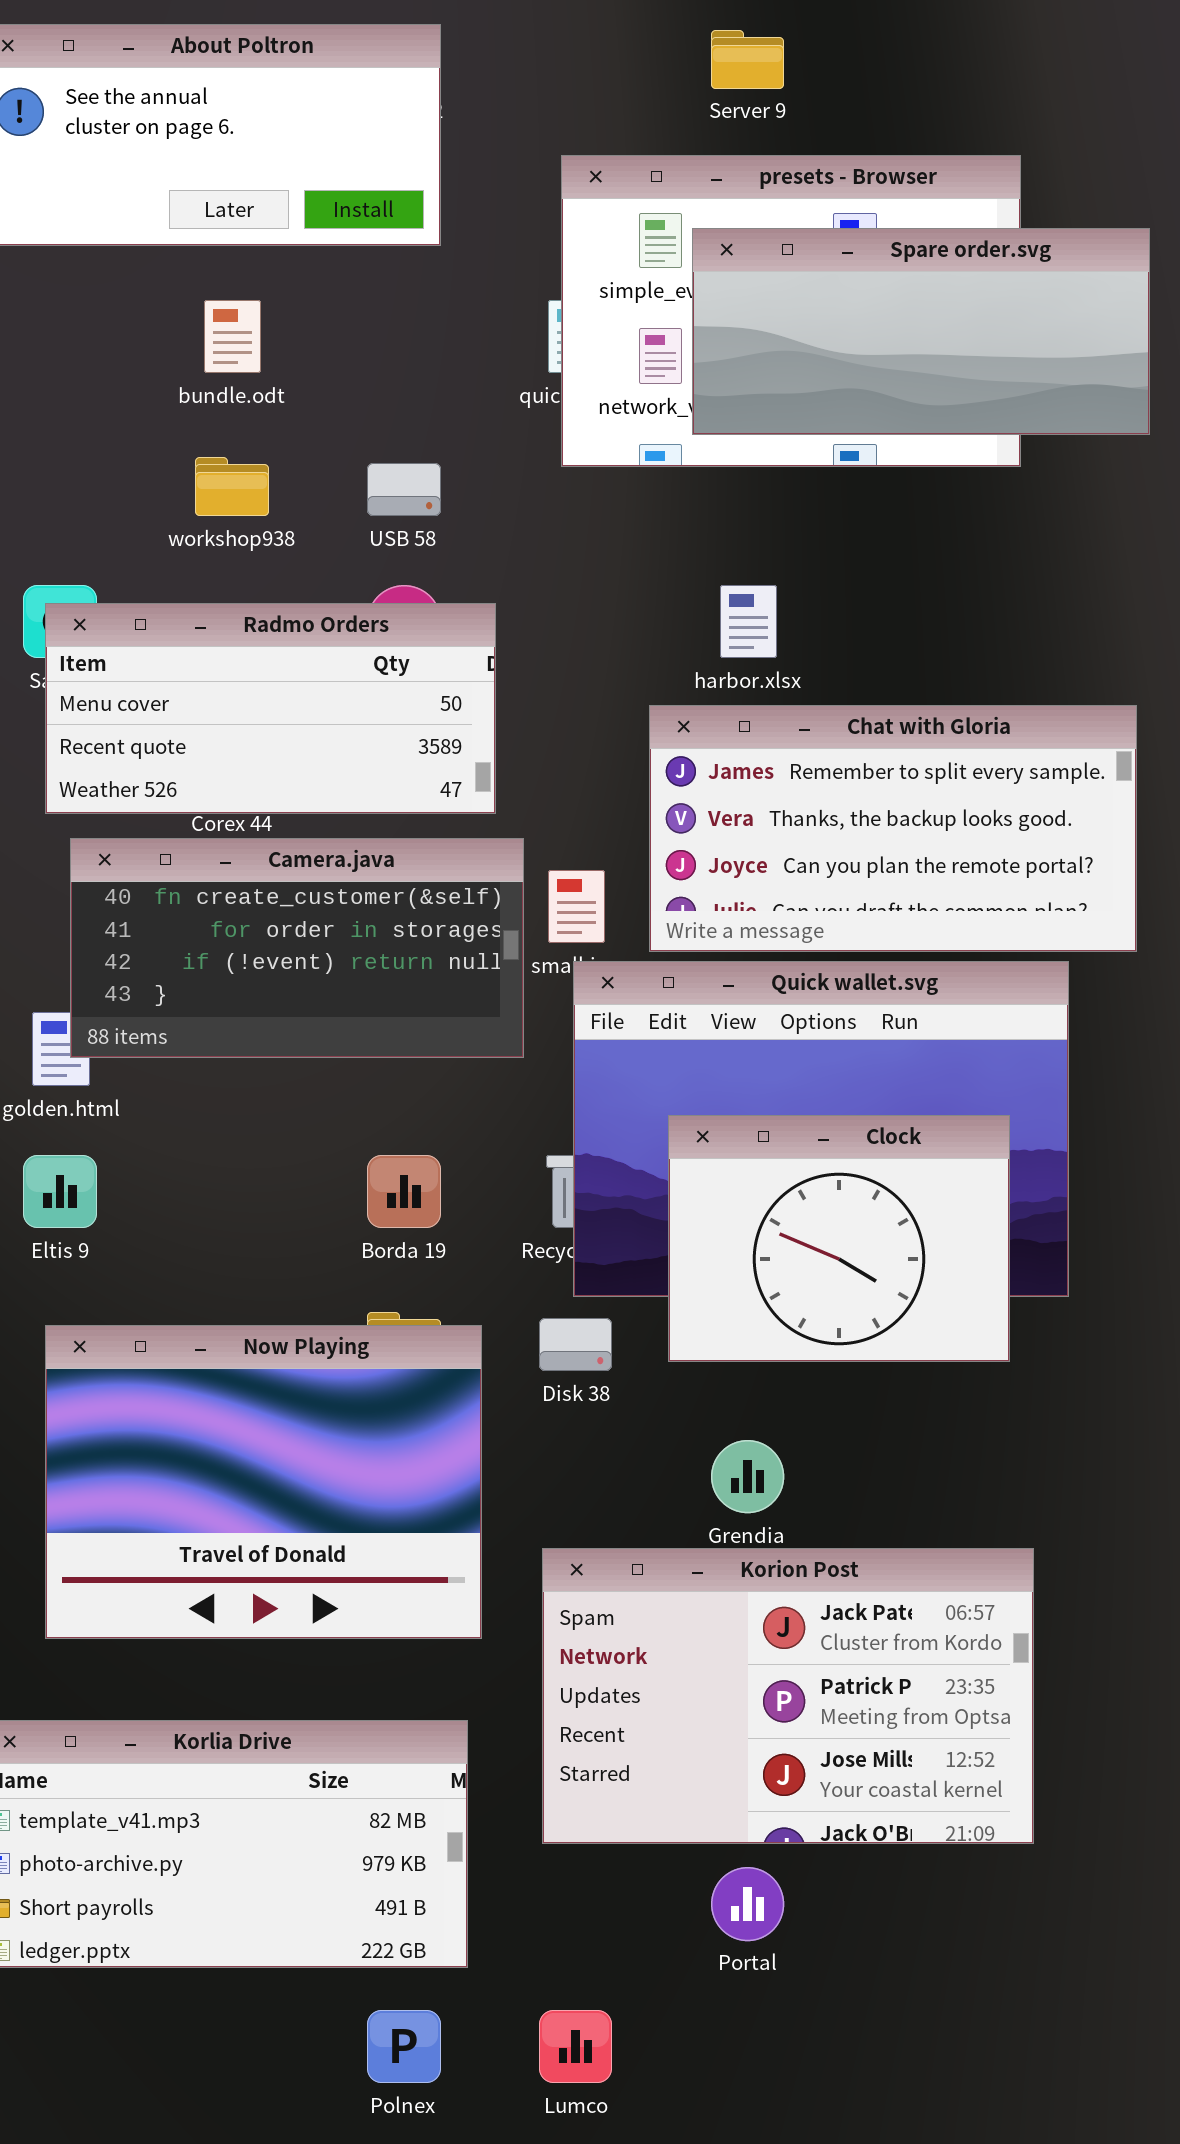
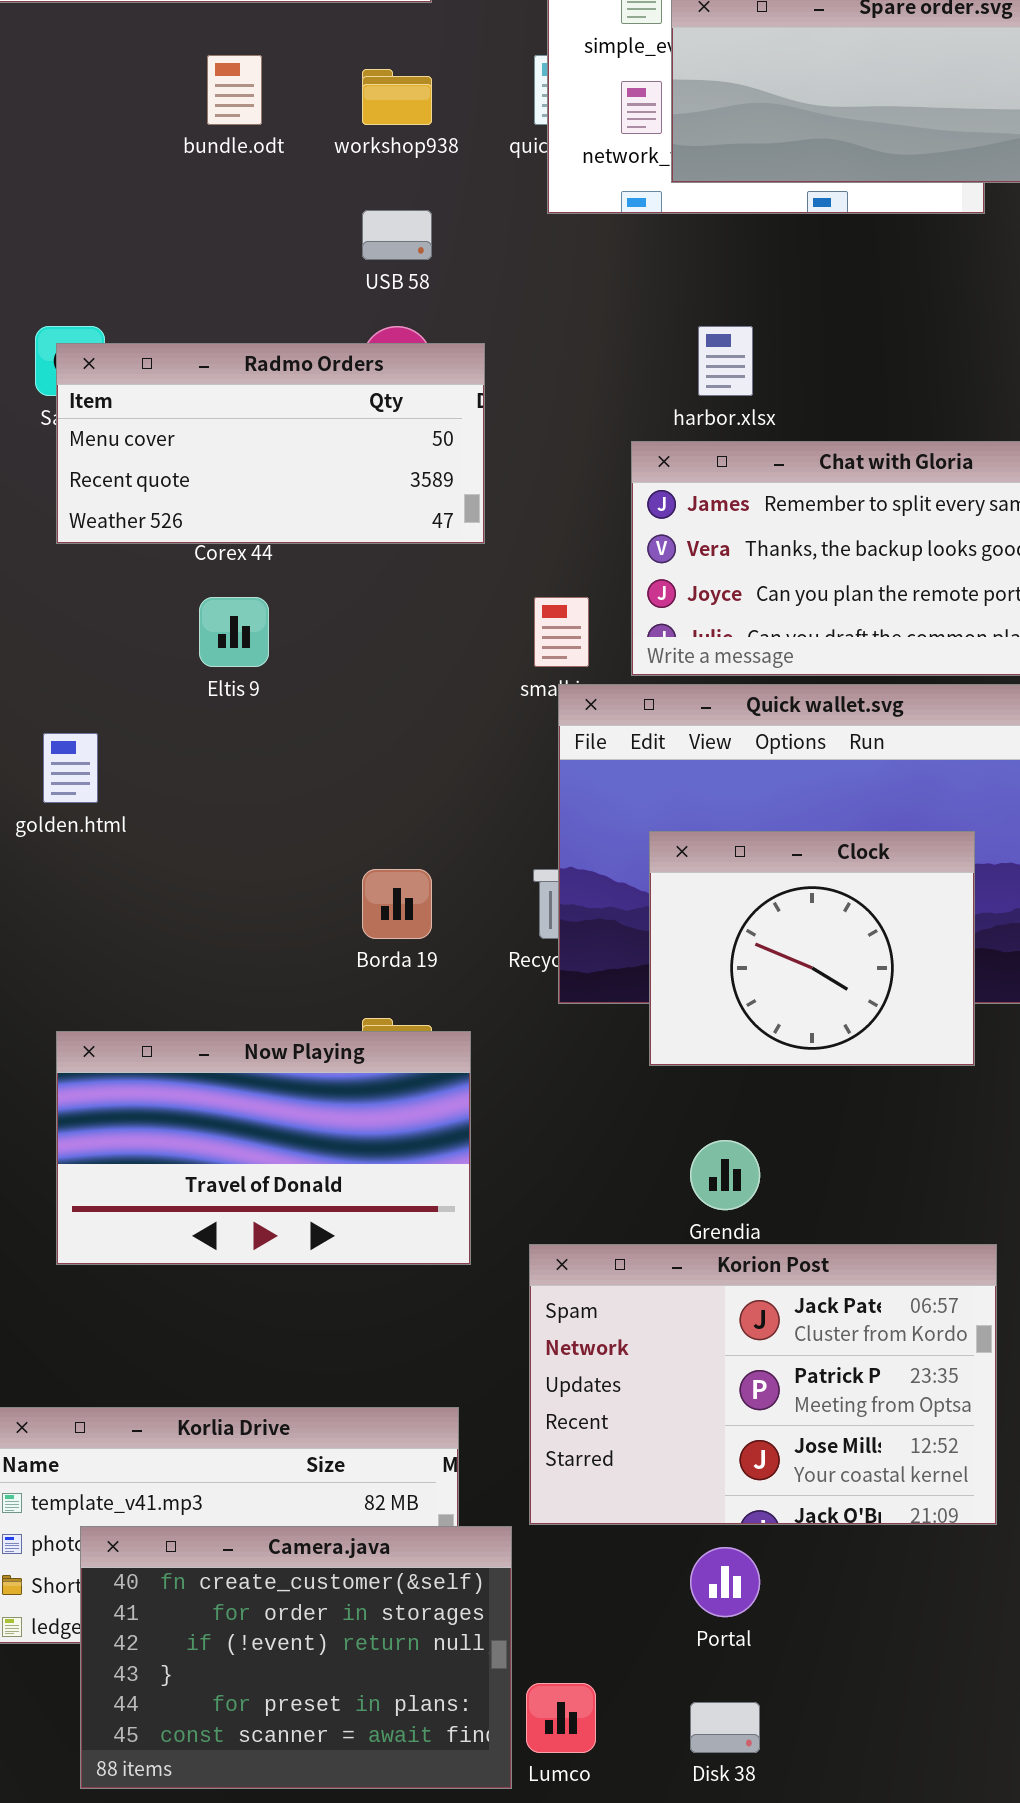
workshop938: [195,457,269,516] -> [362,69,432,125], moved
Camera.java: [70,838,524,1058] -> [80,1526,512,1789], moved, resized
Eltis 9: [23,1155,97,1228] -> [199,597,269,667], moved
Disk 38: [539,1318,612,1371] -> [690,1702,760,1753], moved
Now Playing: [45,1325,482,1639] -> [56,1031,471,1265], resized

